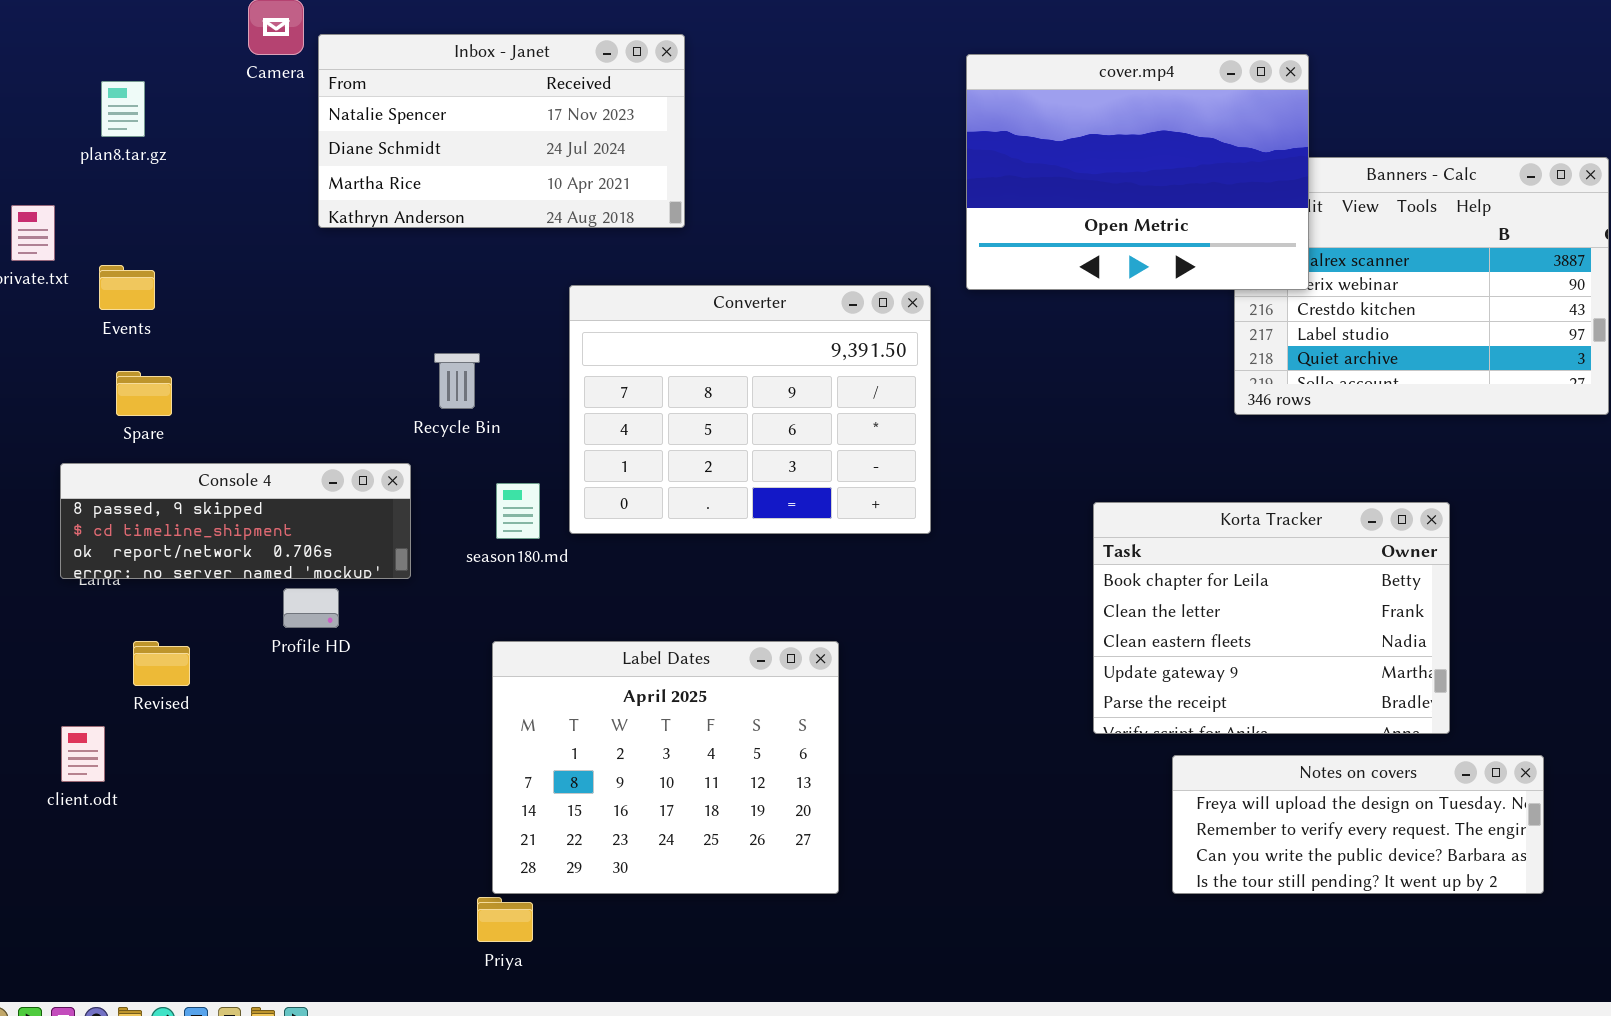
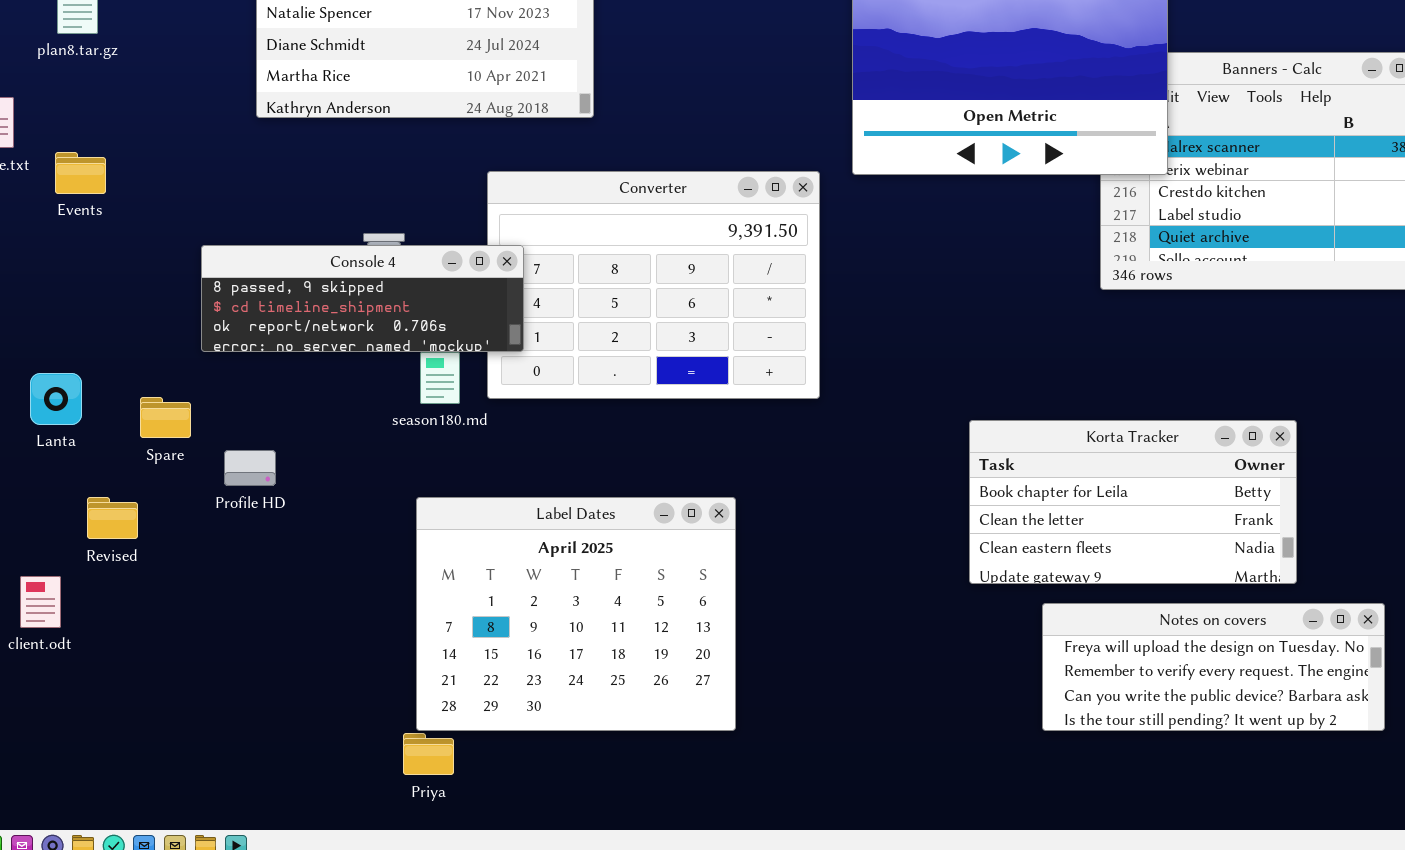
Spare: [116,371,172,416] -> [140,397,191,438], moved
Console 4: [60,463,411,579] -> [201,245,524,352], moved
Korta Tracker: [1093,502,1450,734] -> [969,420,1297,584], resized

